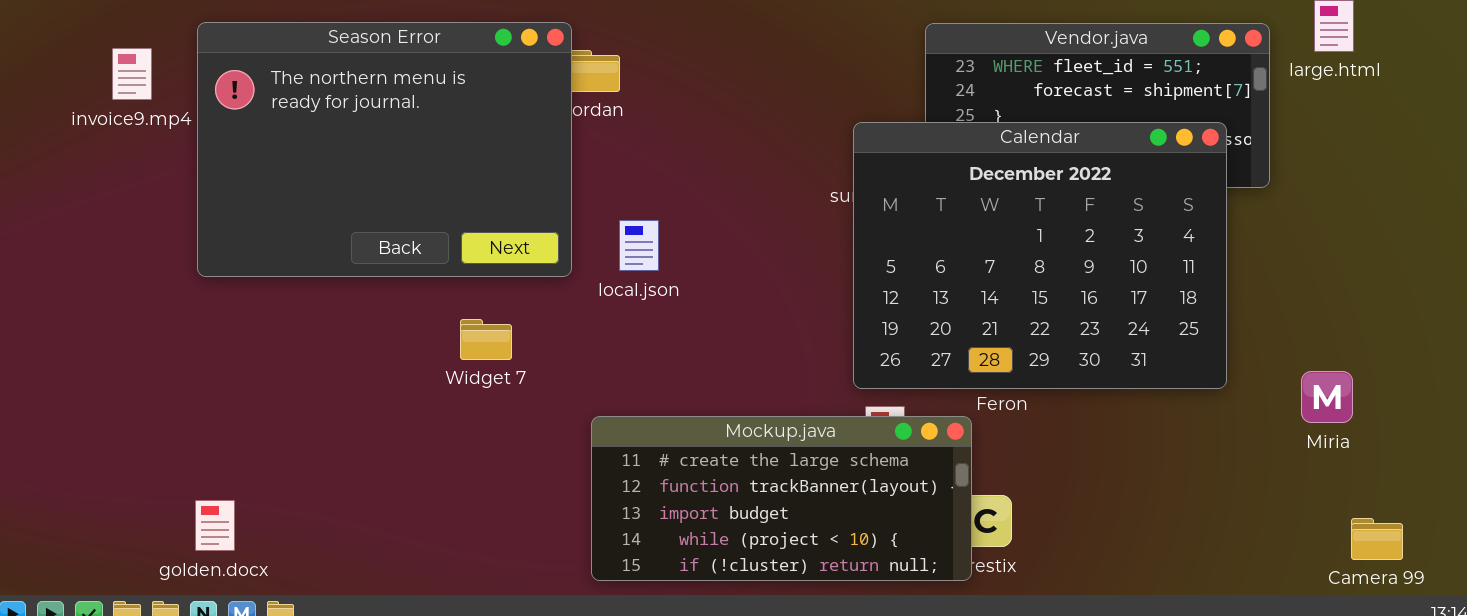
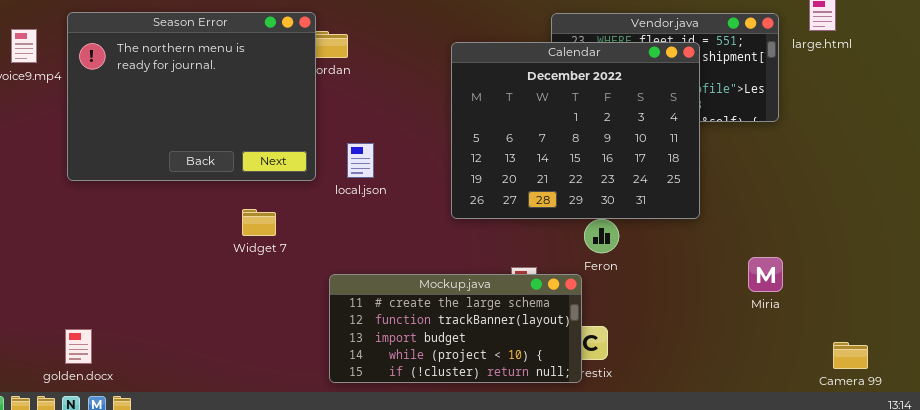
Calendar: [853,122,1227,389] -> [451,42,700,219], moved
Miria: [1301,371,1353,423] -> [748,257,783,292], moved

